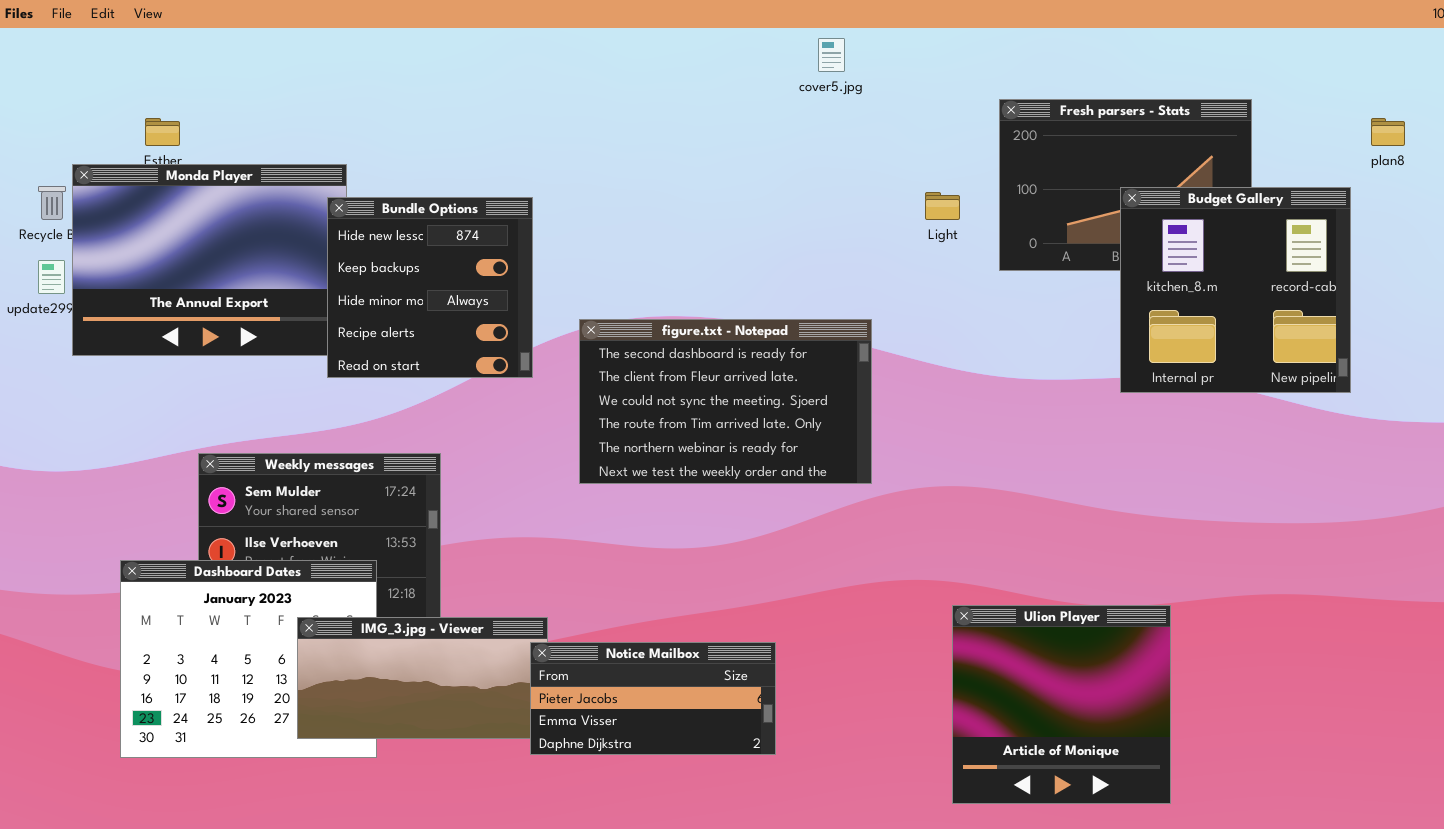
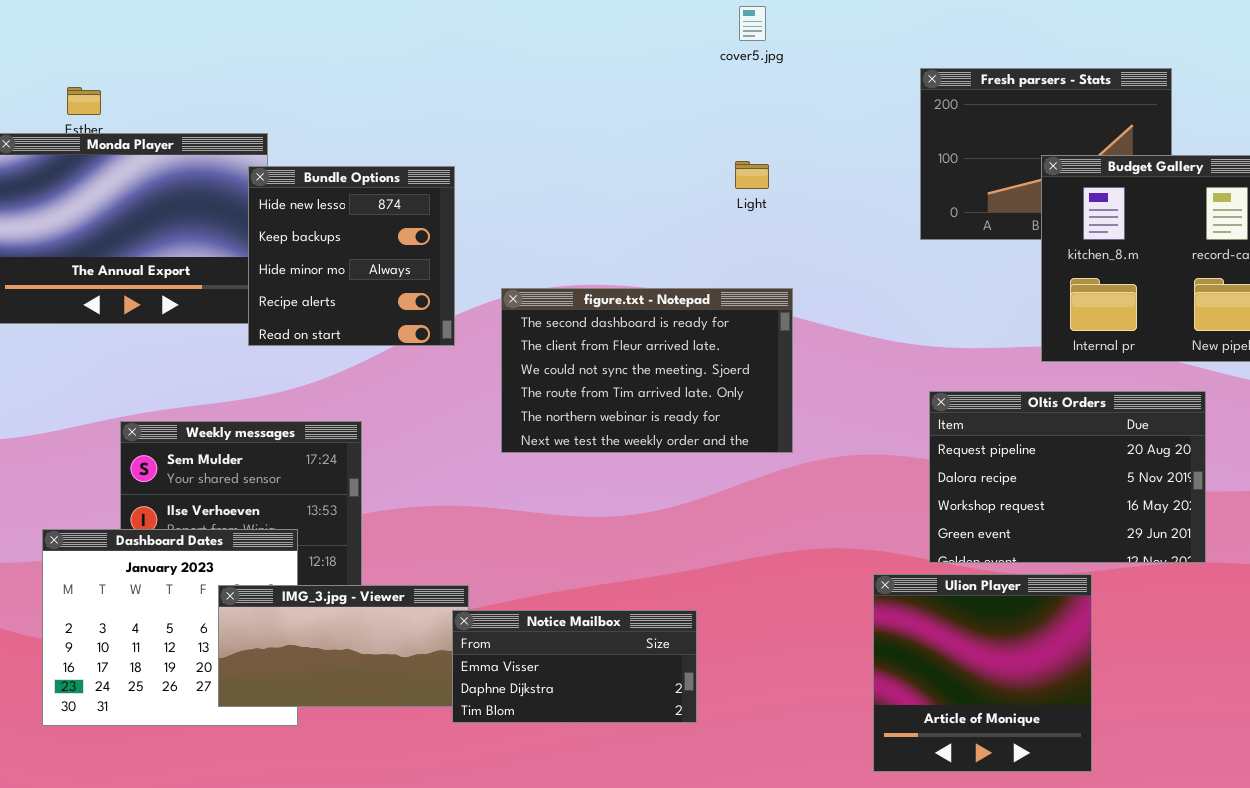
Light: [925,192,960,220] -> [735,161,769,189], moved
Oltis Orders: none -> [929,391,1206,563], opened
Notice Mailbox: [530,642,776,755] -> [452,610,697,723], scrolled down 1 row

